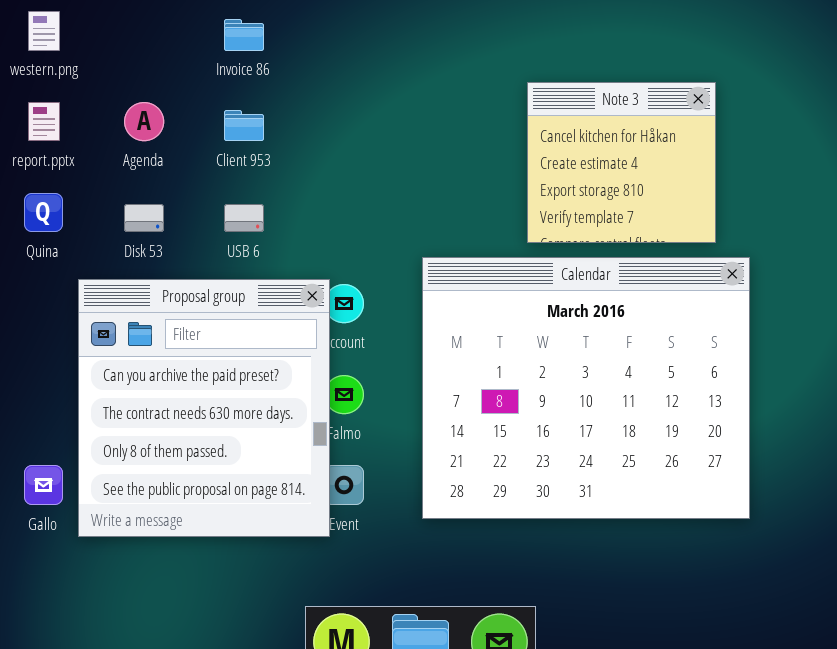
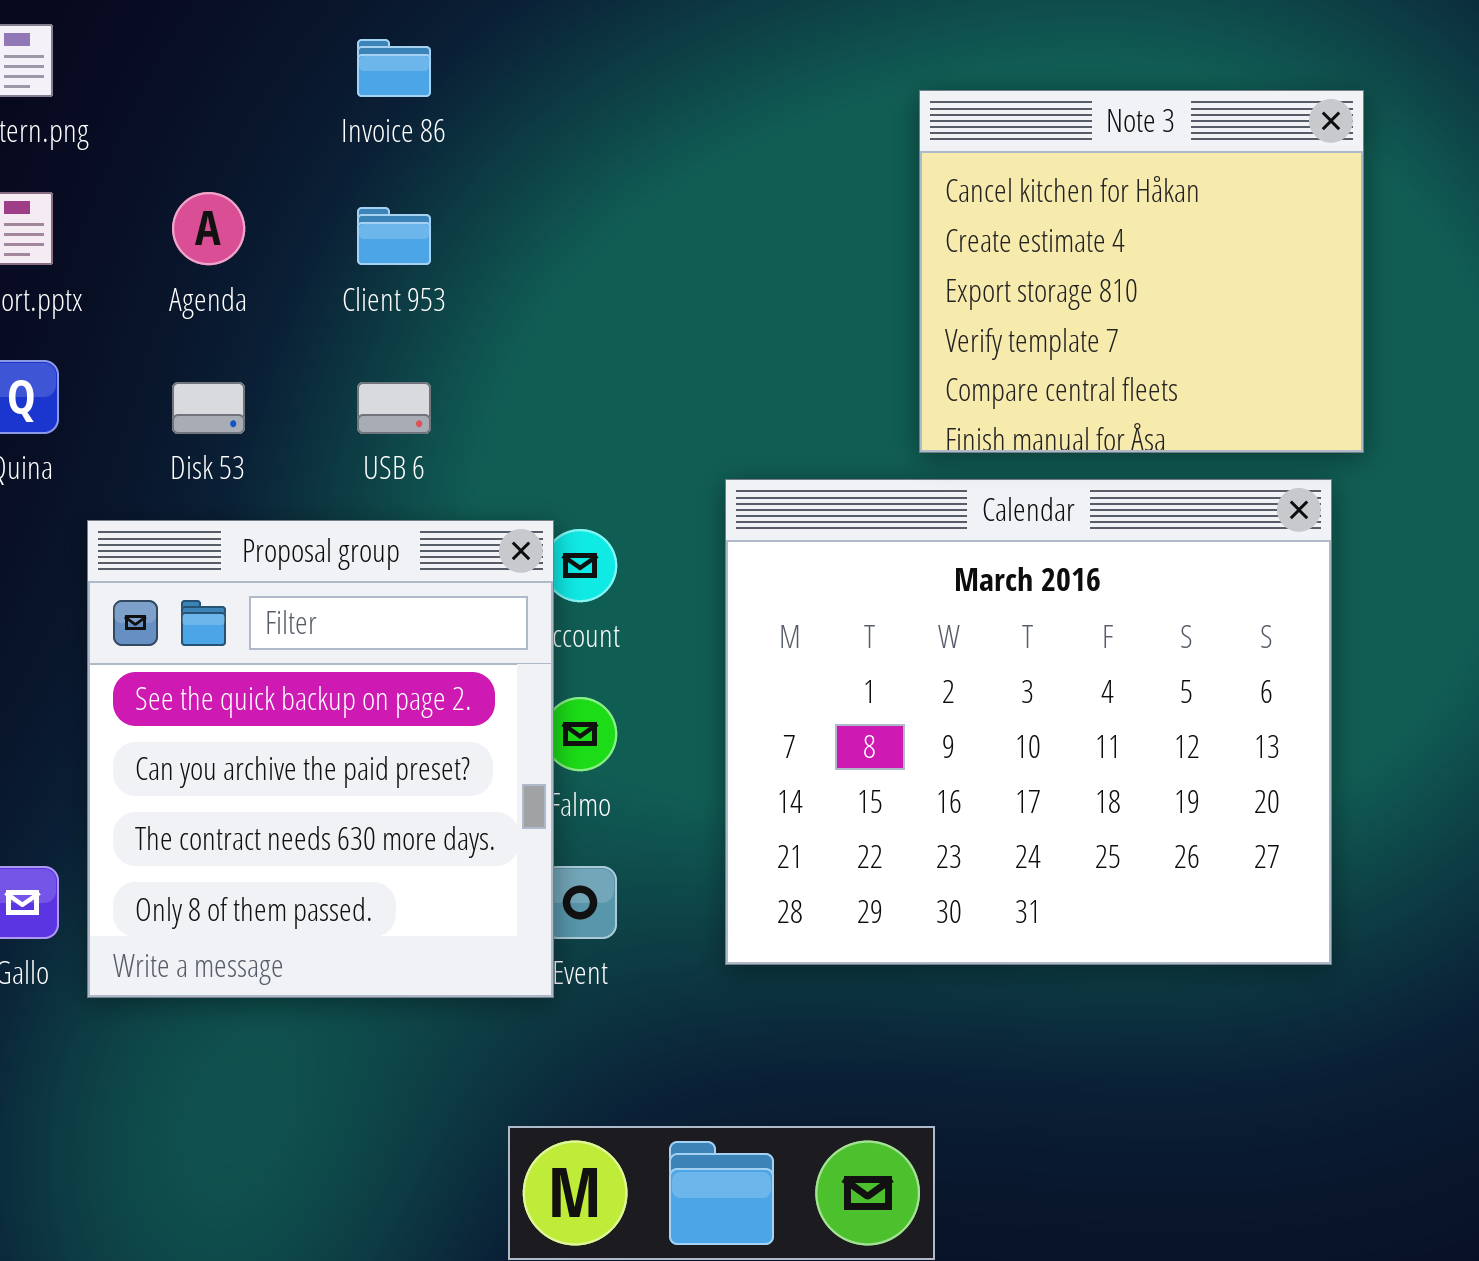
Note 3: [527,82,716,243] -> [919,90,1364,453], resized
Proposal group: [78,279,330,537] -> [87,520,554,998], scrolled up 1 row

